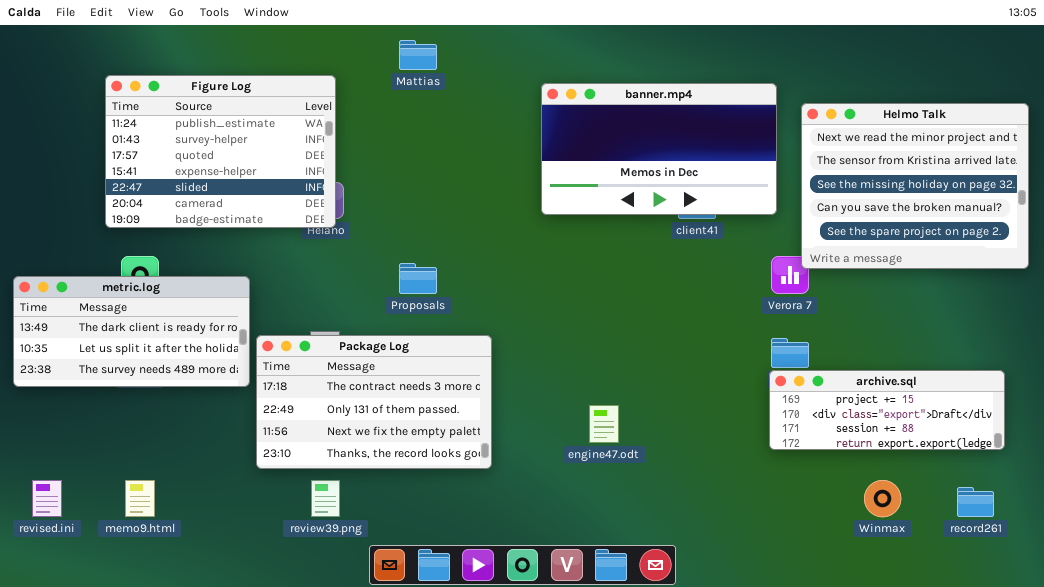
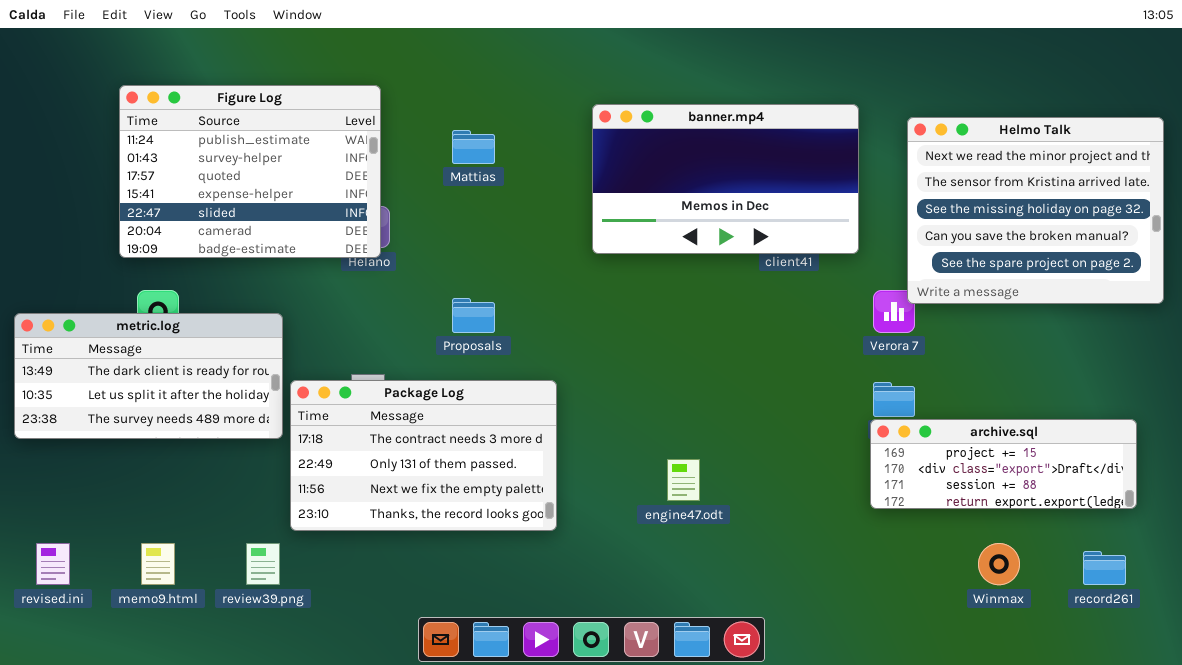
Mattias: [399,40,437,70] -> [452,130,495,164], moved
banner.mp4: [541,83,777,215] -> [592,104,859,254], moved
review39.png: [311,480,340,517] -> [246,543,280,585], moved

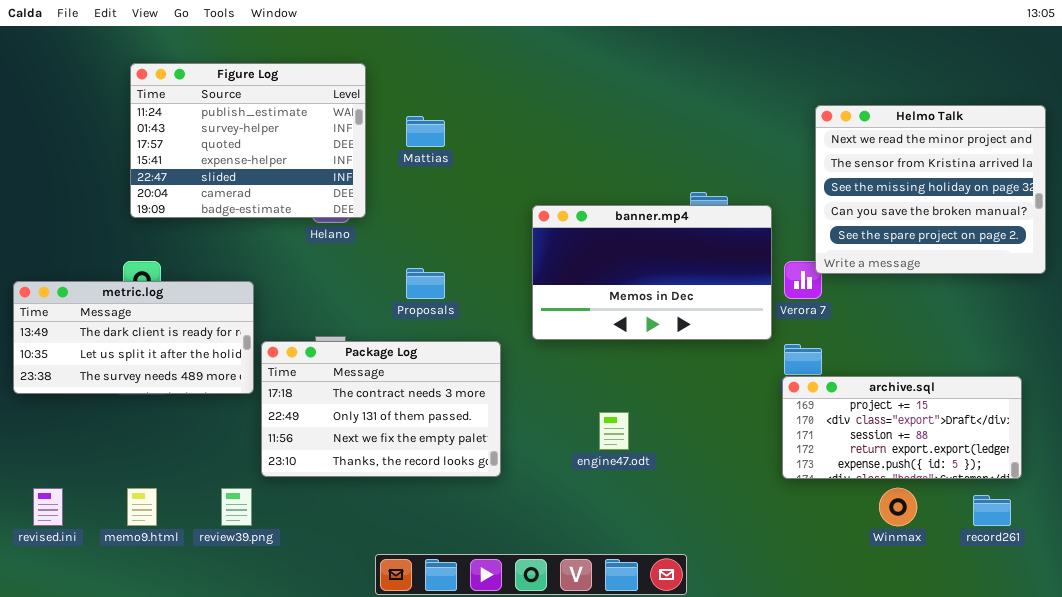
Figure Log: [119,85,381,258] -> [130,63,366,218], moved
banner.mp4: [592,104,859,254] -> [532,205,772,340], moved
archive.sql: [870,419,1137,509] -> [782,376,1022,479], resized

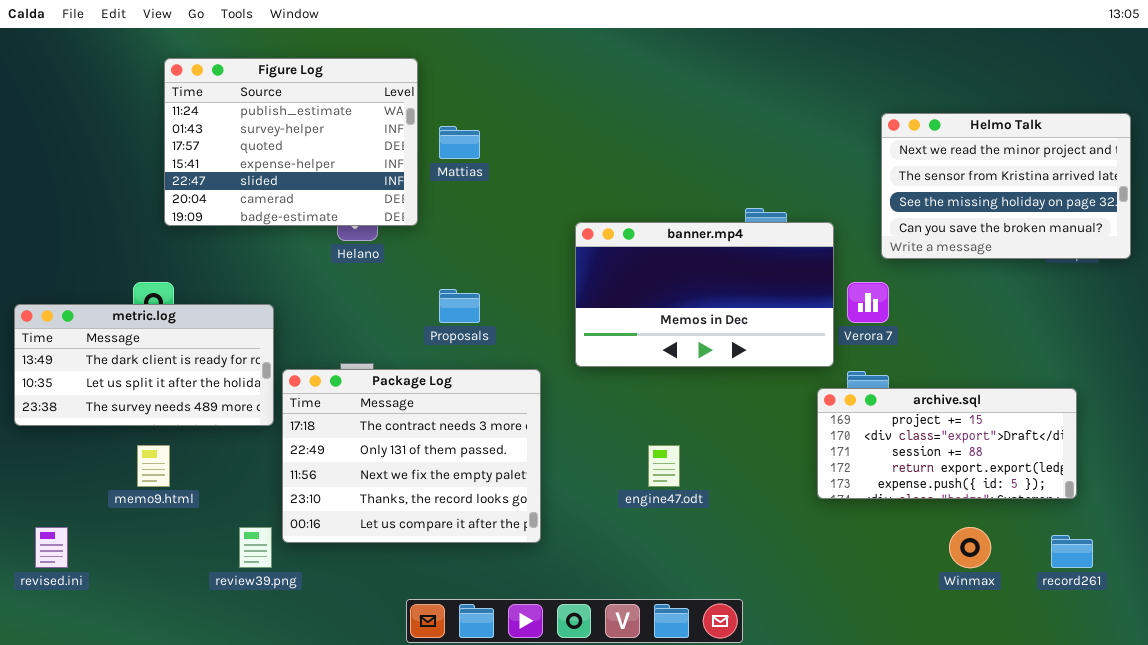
Figure Log: [130,63,366,218] -> [164,58,418,226], moved
Helmo Talk: [815,105,1046,274] -> [881,113,1131,259], resized
Package Log: [261,341,501,477] -> [282,369,541,543], resized
archive.sql: [782,376,1022,479] -> [817,388,1077,499], moved
memo9.html: [127,488,157,526] -> [137,445,170,487], moved

